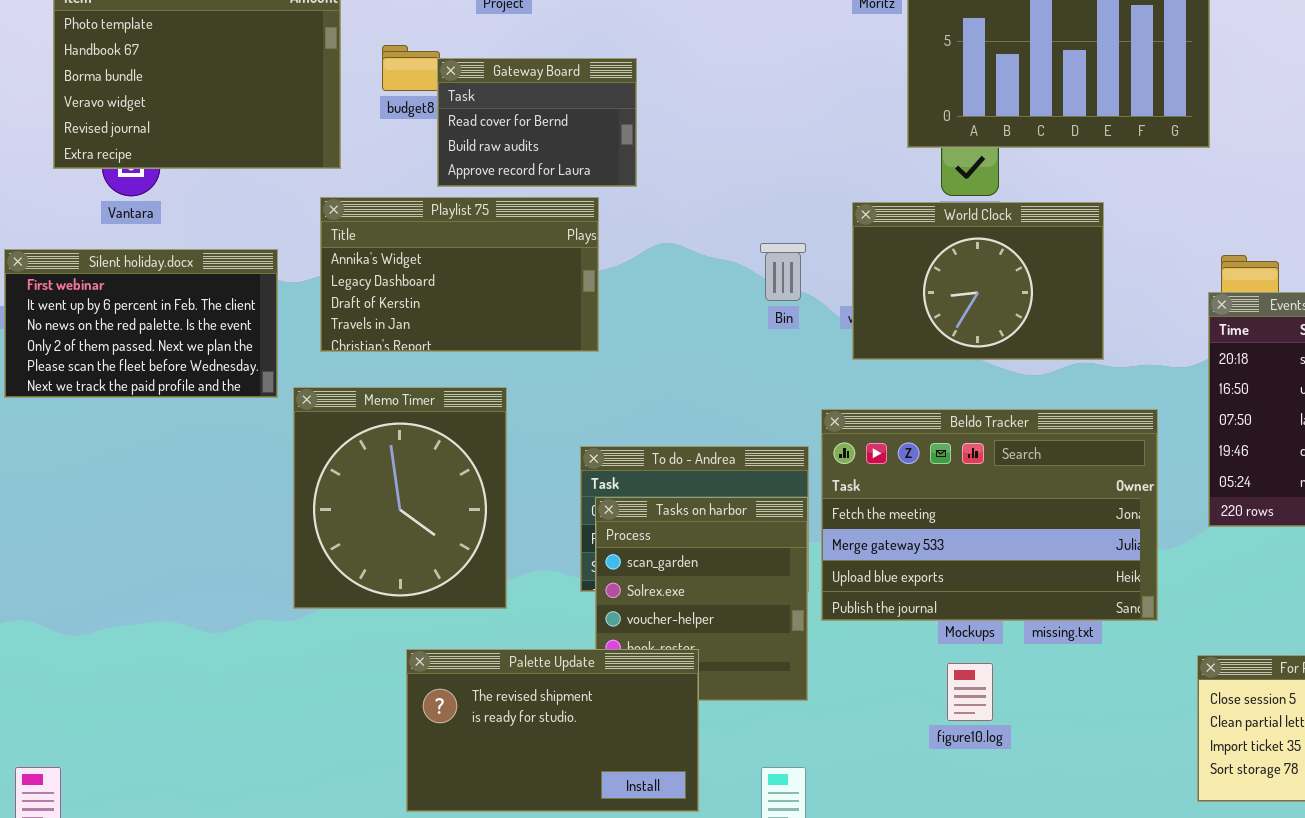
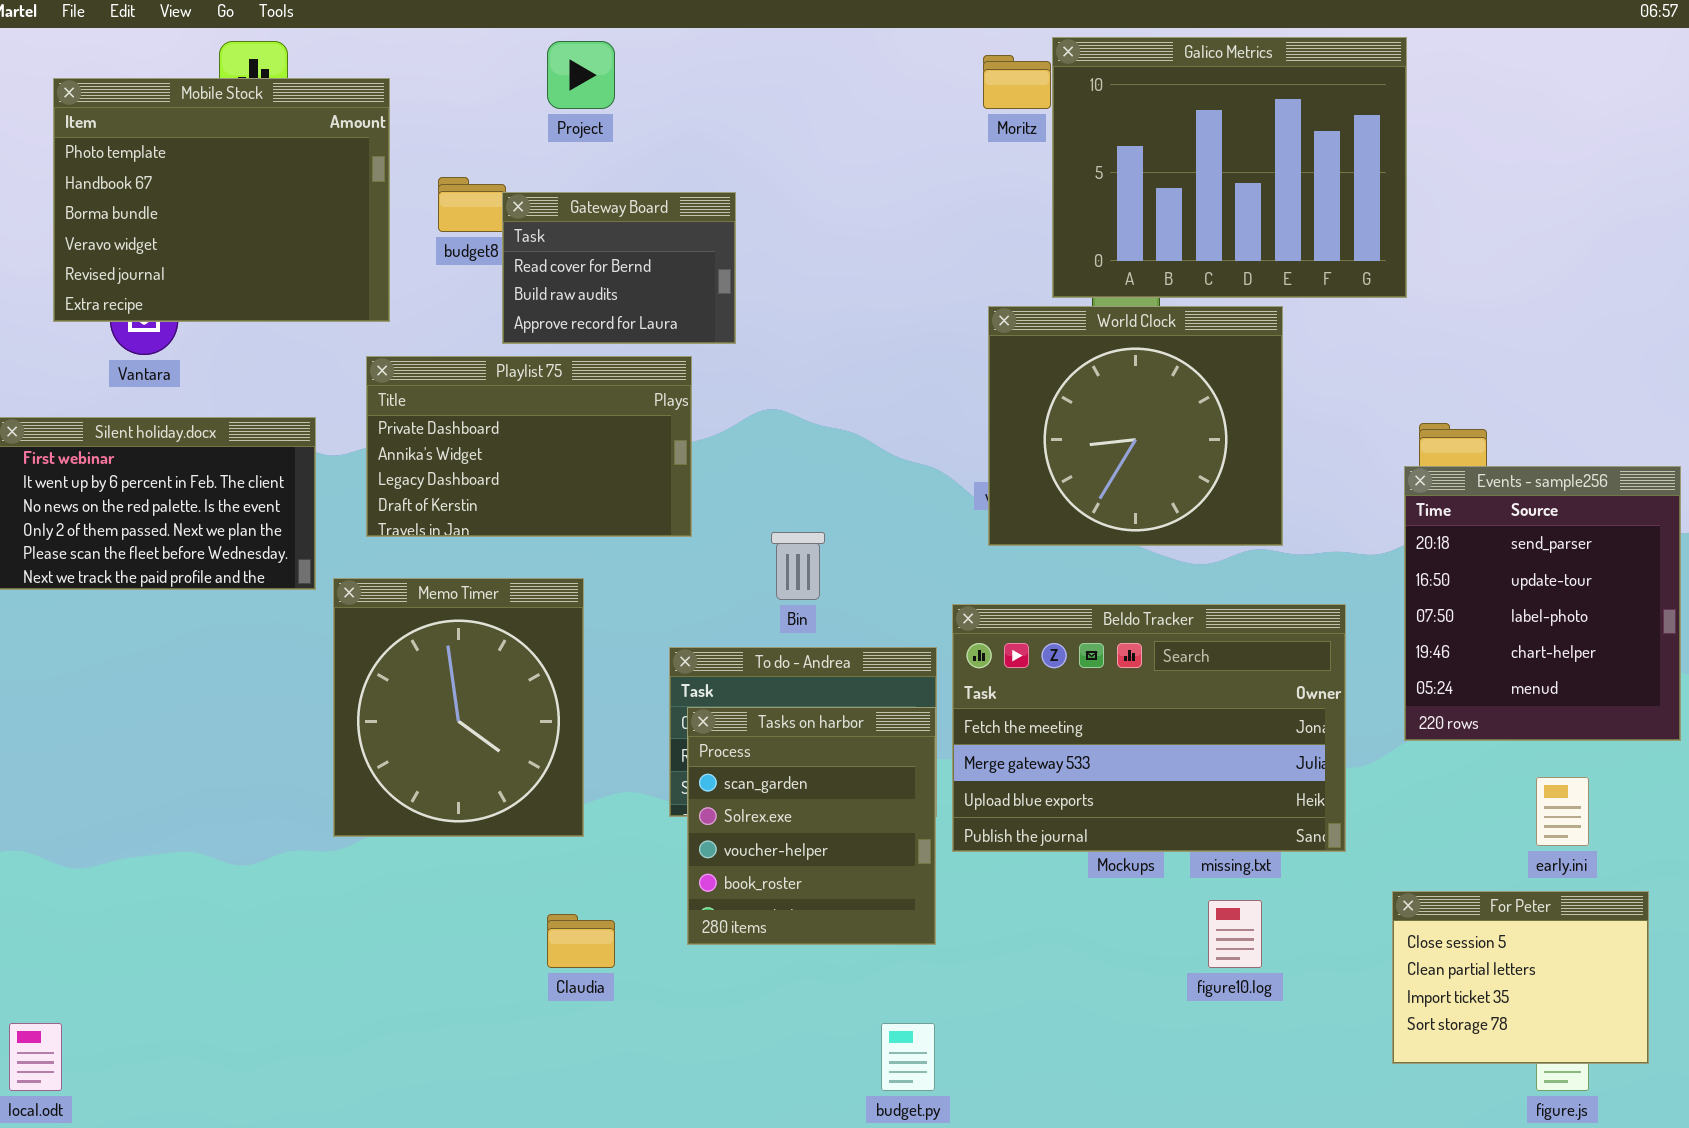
Playlist 75: [320,197,599,352] -> [366,356,692,537], scrolled up 1 row
World Clock: [852,202,1104,360] -> [988,306,1283,546], resized
Bin: [760,243,806,301] -> [771,532,825,600], moved
Palette Update: [406,649,699,812] -> none, closed
figure10.log: [947,663,993,721] -> [1208,900,1262,968], moved

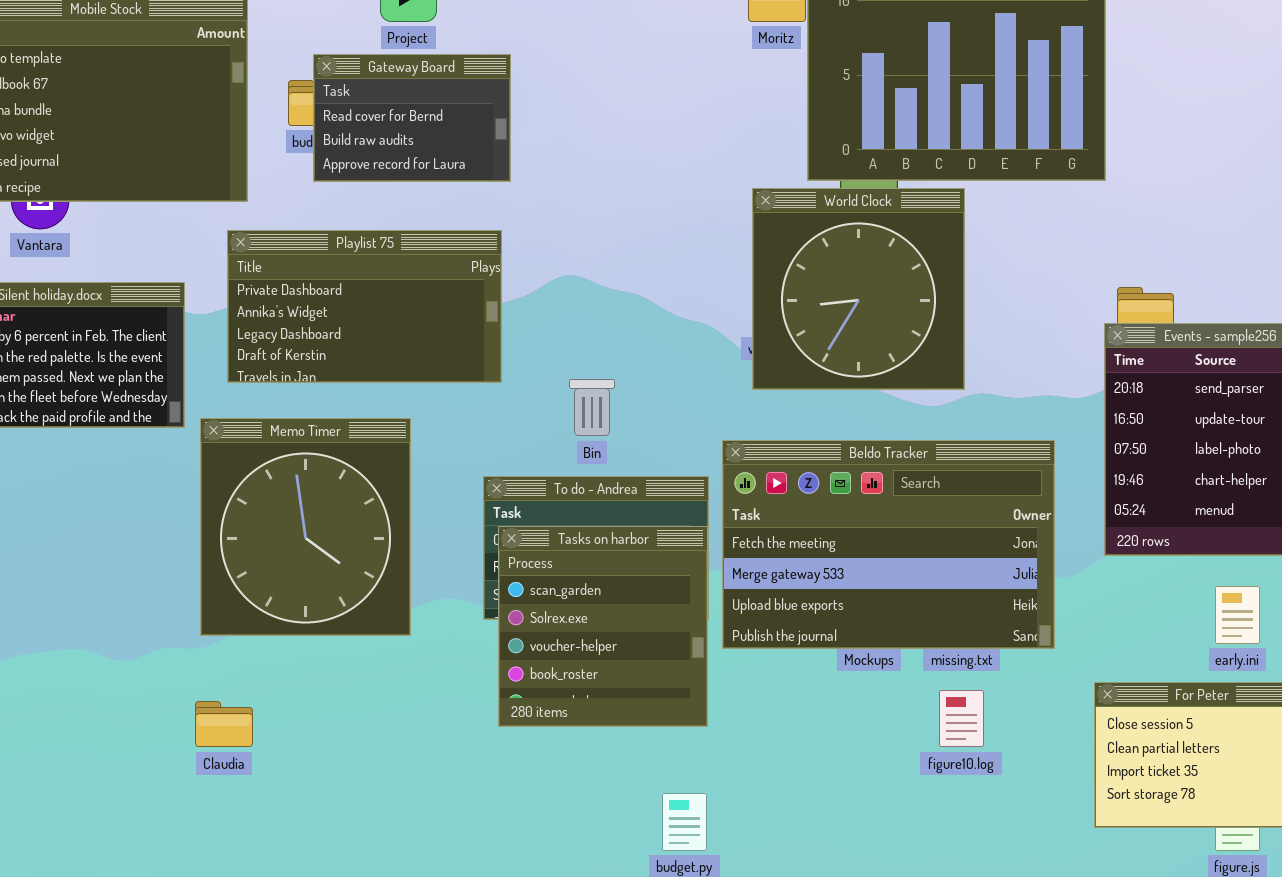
Gateway Board: [502,192,736,344] -> [313,54,511,182], moved
World Clock: [988,306,1283,546] -> [752,188,965,390], resized
Claudia: [547,914,615,968] -> [195,701,253,747], moved

